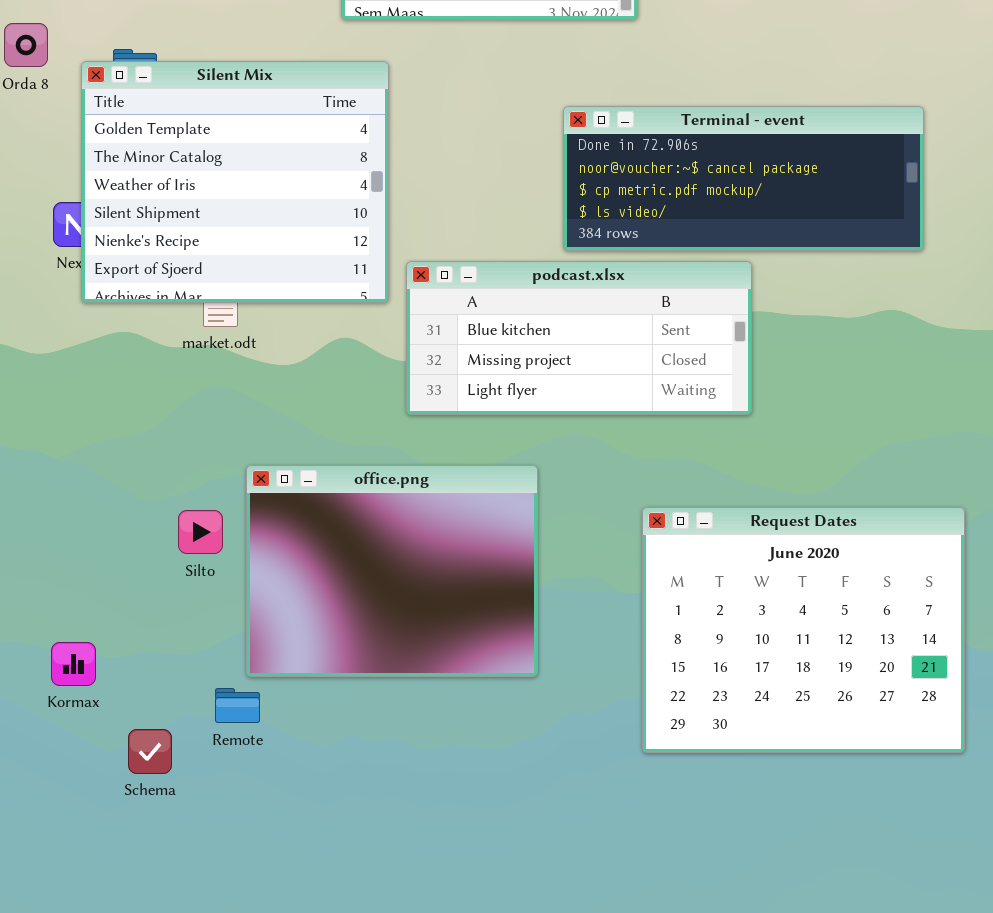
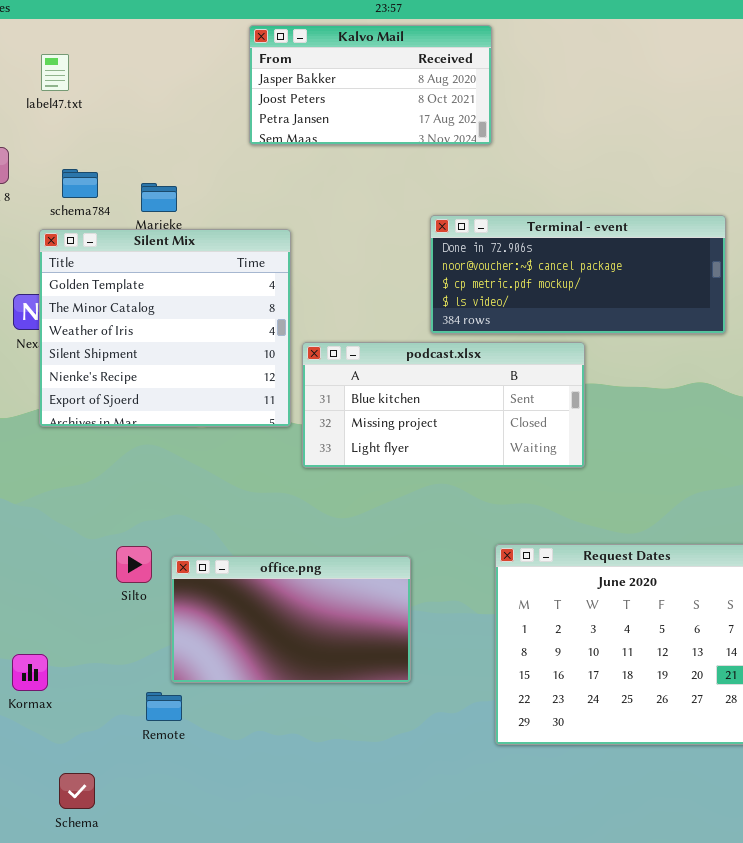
Silent Mix: [81,61,389,303] -> [39,229,291,427], moved
office.png: [246,465,538,677] -> [171,556,411,683], resized
Schema: [128,729,172,774] -> [59,773,95,809], moved

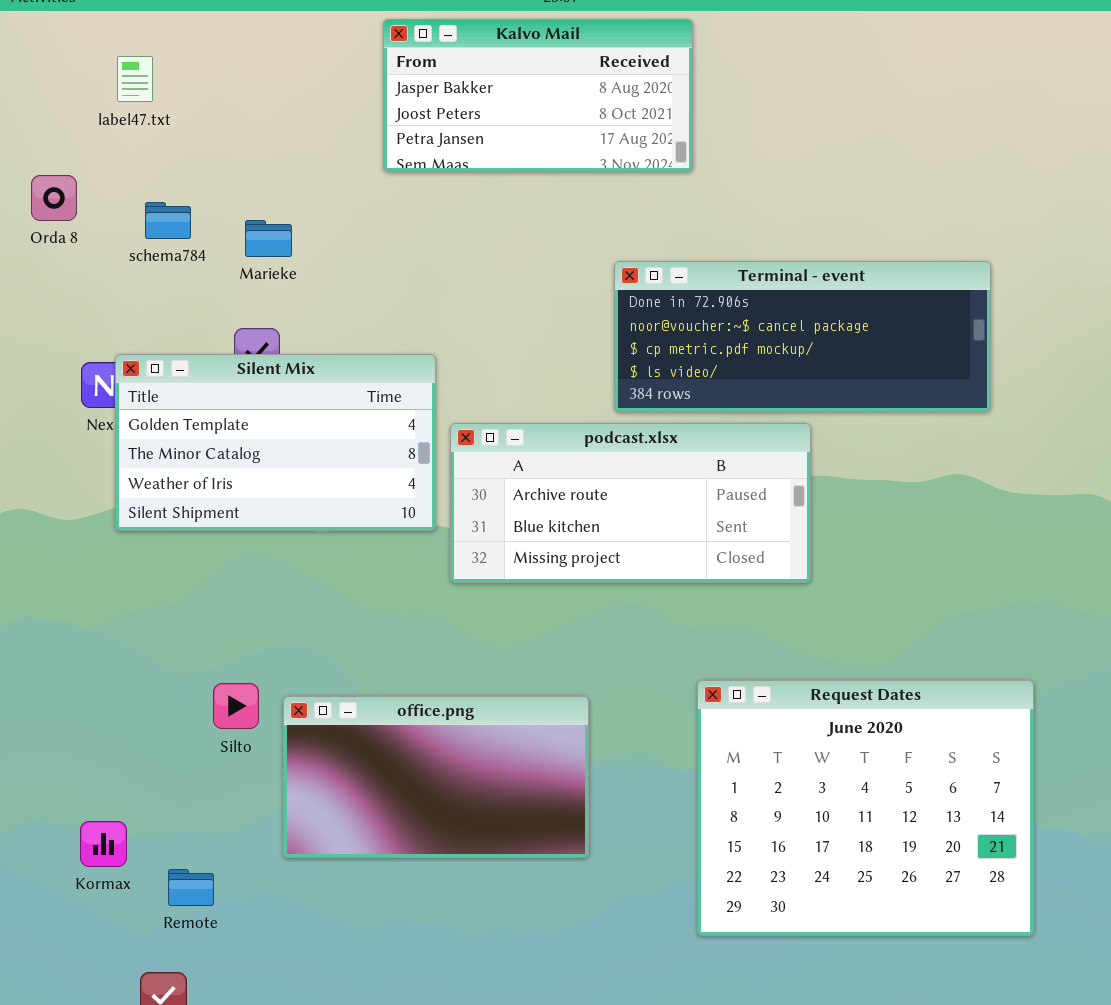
Silent Mix: [39,229,291,427] -> [115,354,436,531], resized
podcast.xlsx: [302,342,585,468] -> [450,423,811,583], scrolled up 1 row
Remote: [146,692,182,721] -> [168,869,214,906], moved

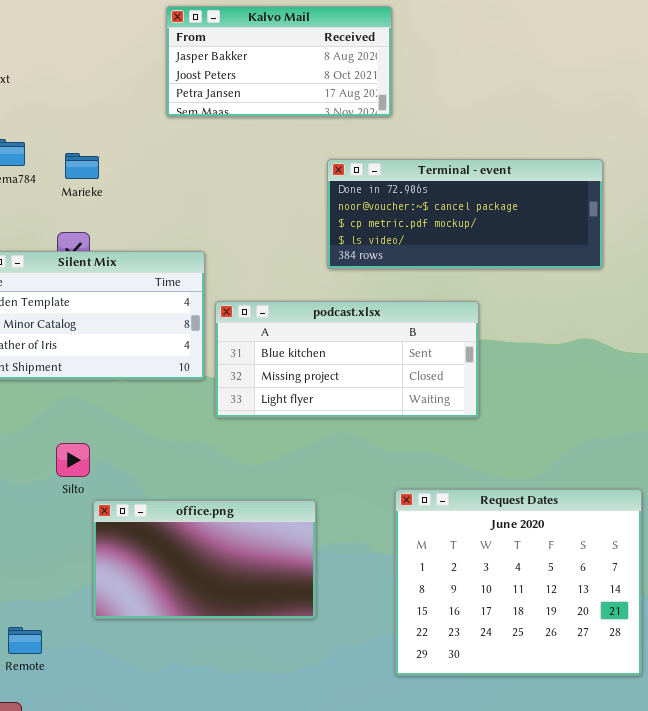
Terminal - event: [614,261,991,412] -> [327,159,603,269], moved
podcast.xlsx: [450,423,811,583] -> [215,301,479,418], scrolled down 1 row
Silto: [213,683,259,729] -> [56,443,90,477], moved

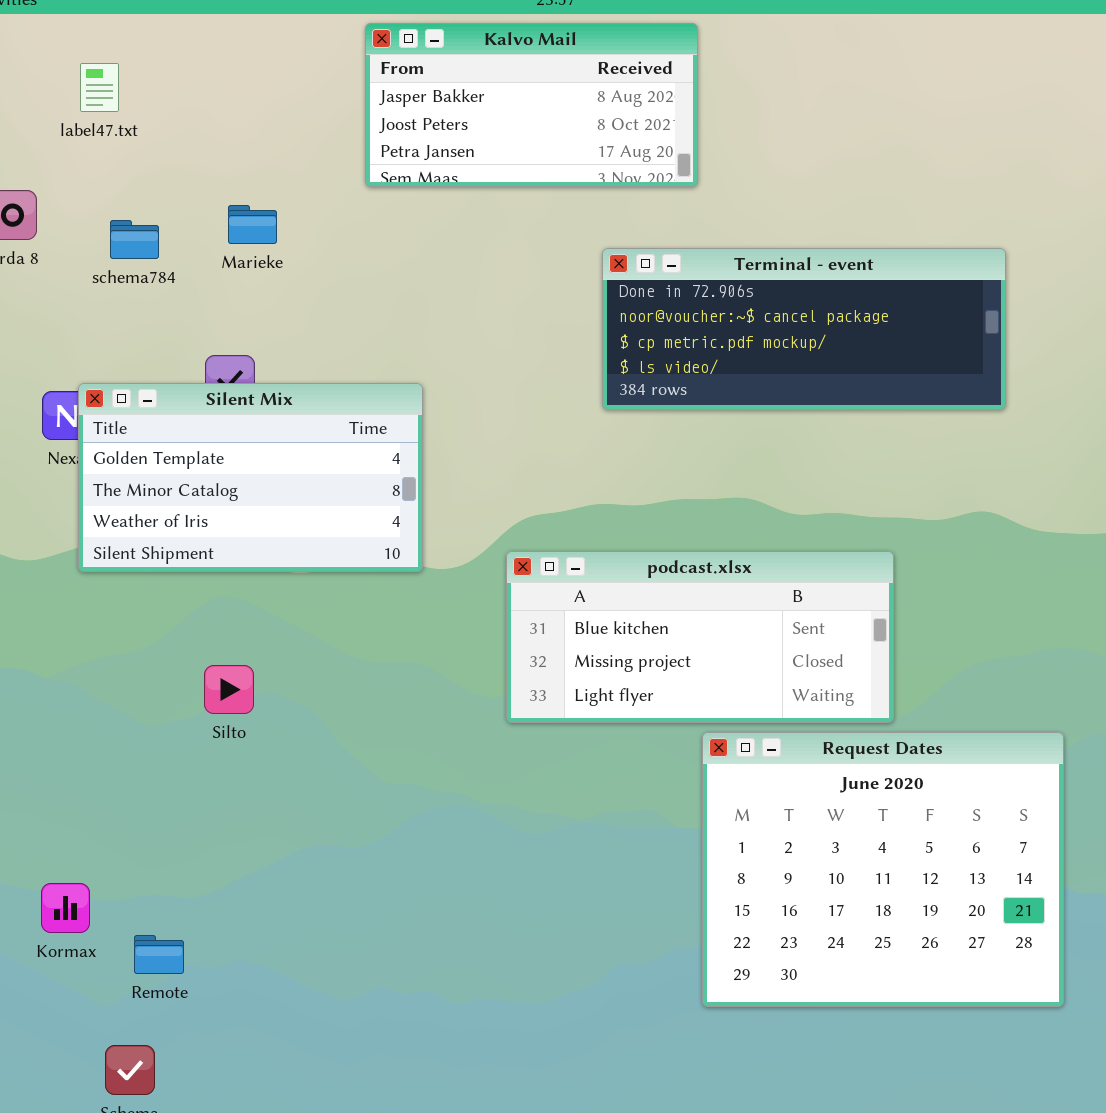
Marieke: [65,153,99,179] -> [228,205,277,244], moved
podcast.xlsx: [215,301,479,418] -> [506,551,894,723], moved
office.png: [93,500,316,619] -> none, closed

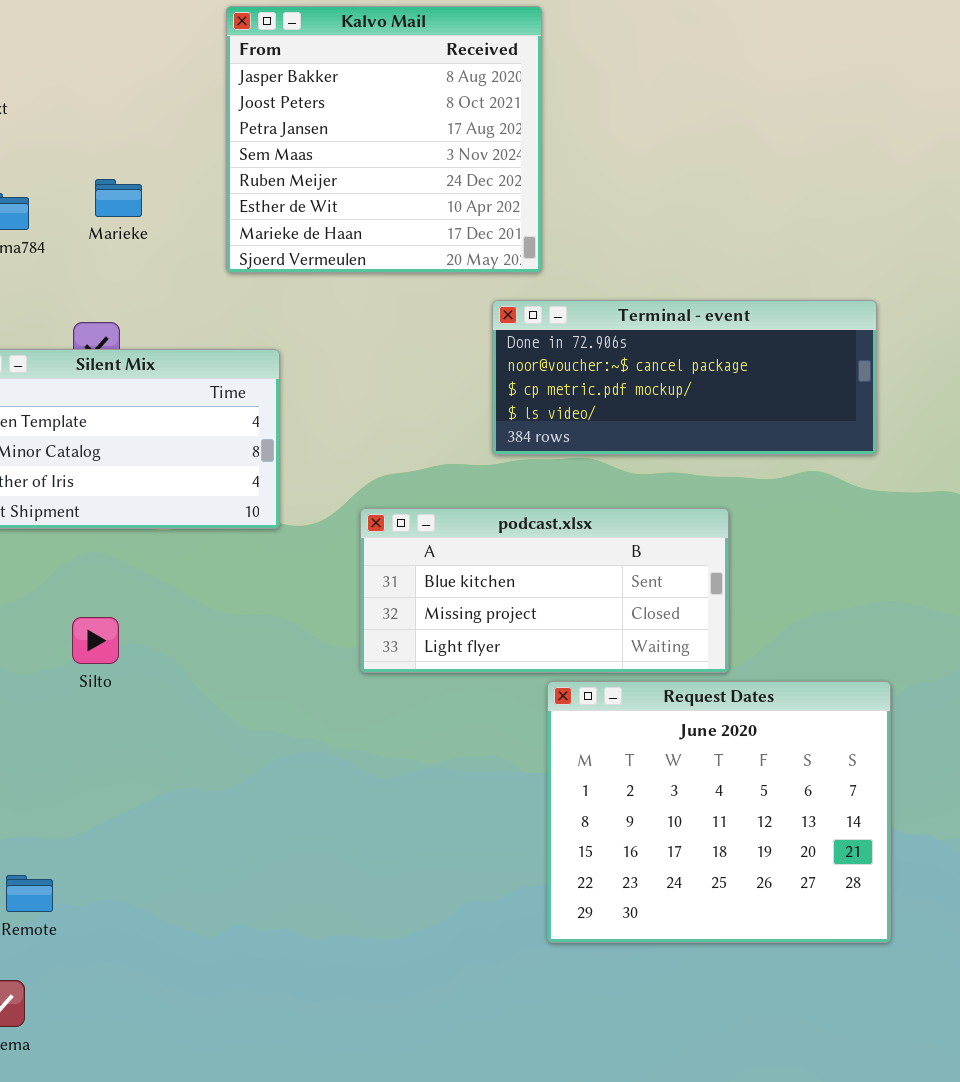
Kalvo Mail: [365,23,698,187] -> [226,6,542,273], resized
Terminal - event: [602,248,1006,410] -> [492,300,877,455], moved

